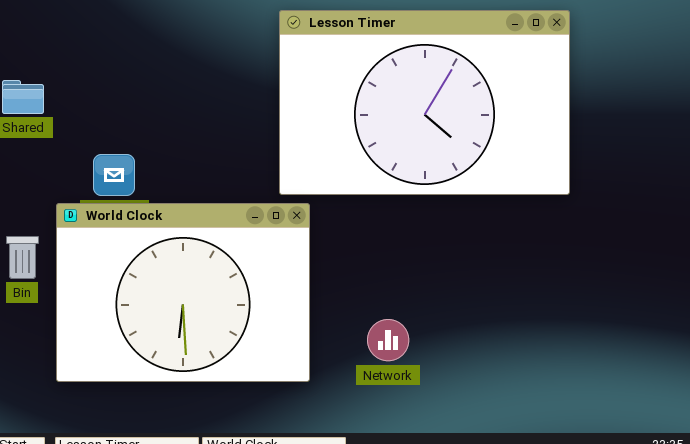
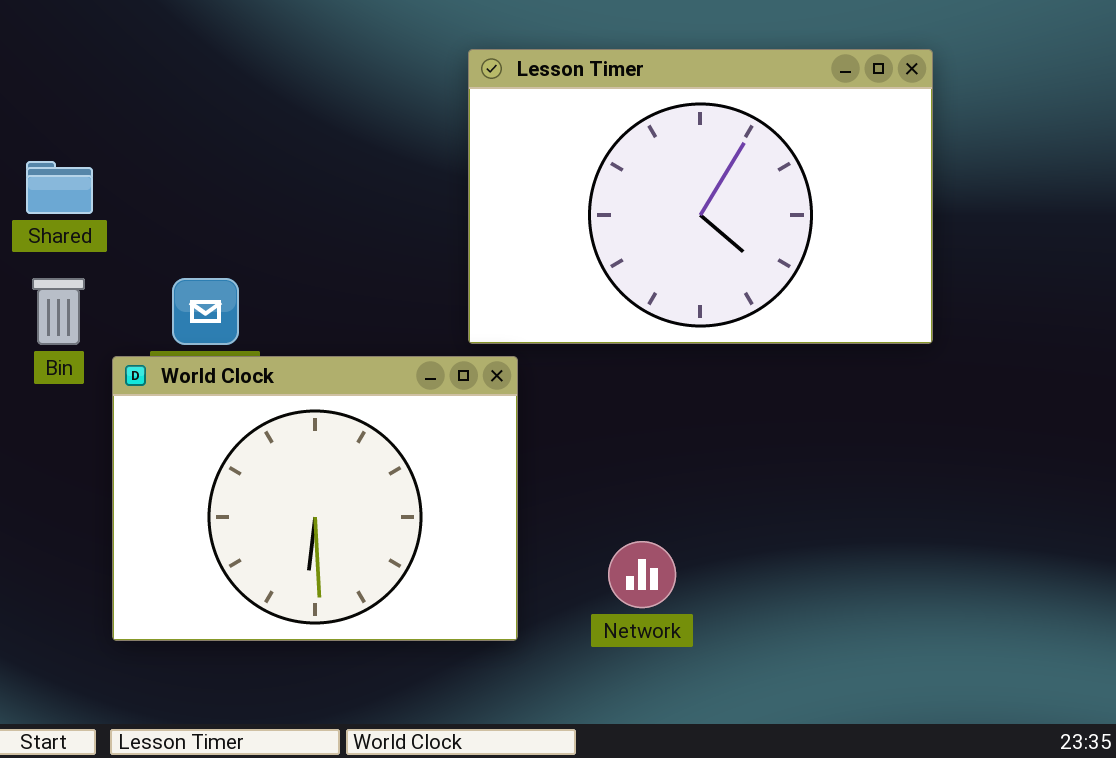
Bin: [6,236,39,279] -> [32,278,85,345], moved

